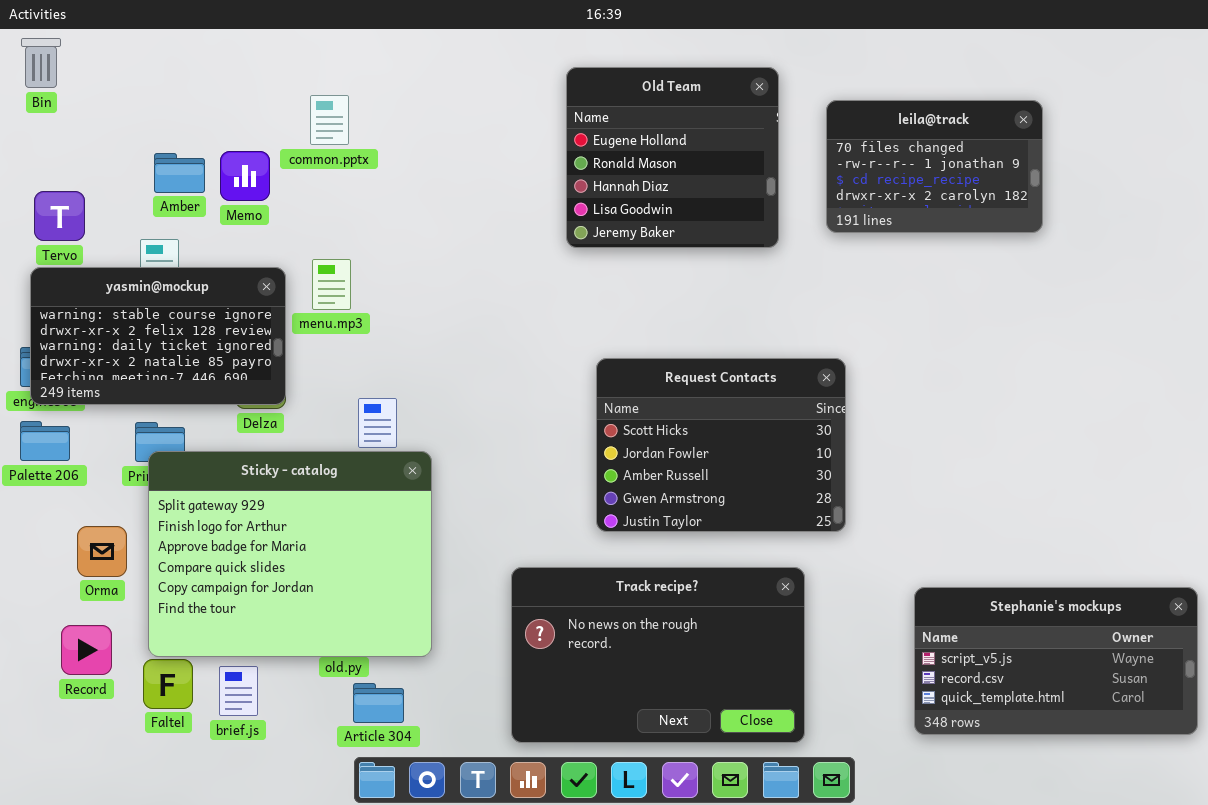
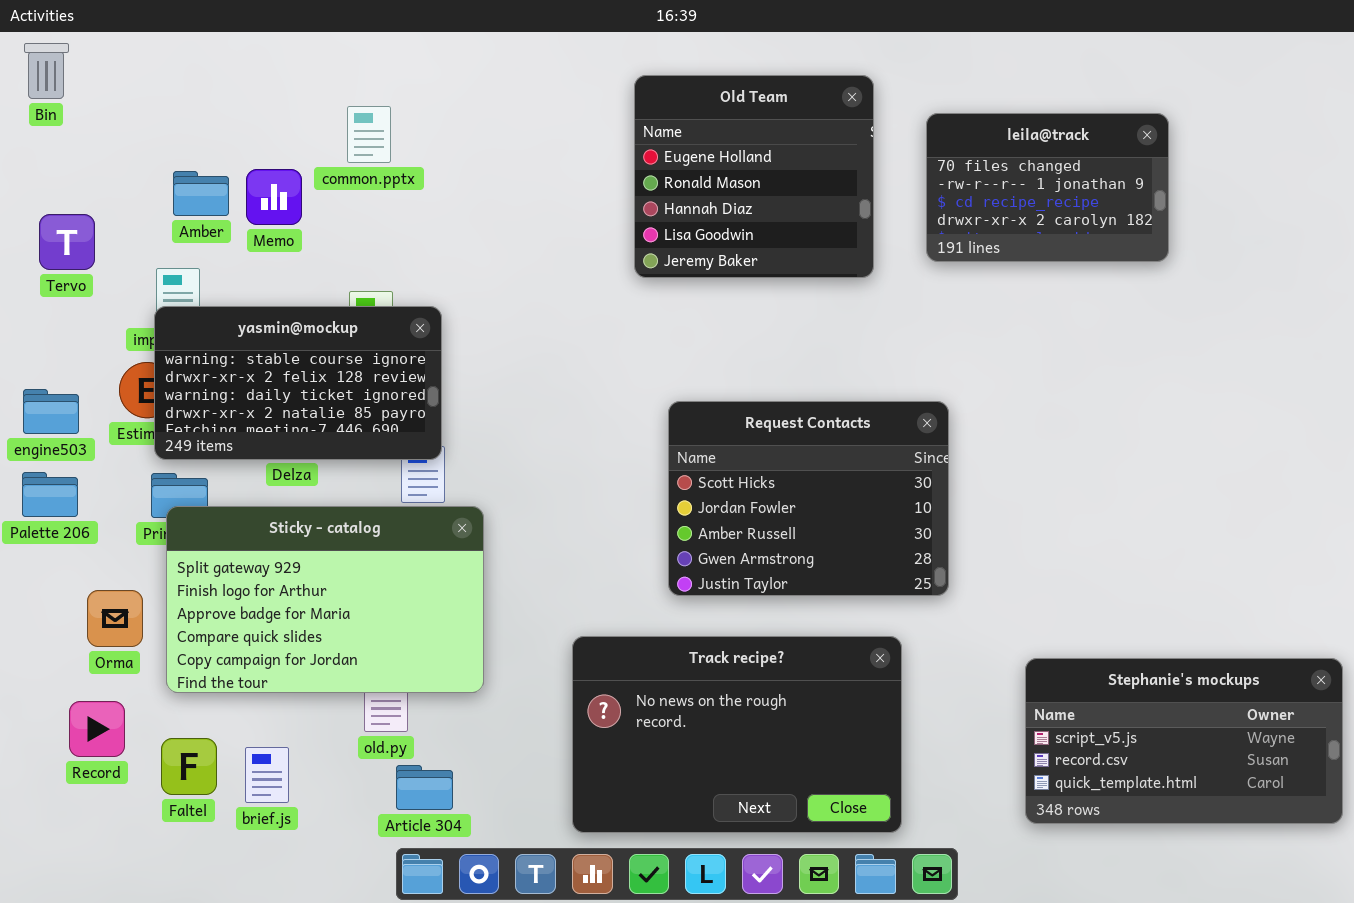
yasmin@mockup: [30,267,286,405] -> [154,306,442,460], moved
Sticky - catalog: [148,451,432,657] -> [166,506,484,693], resized

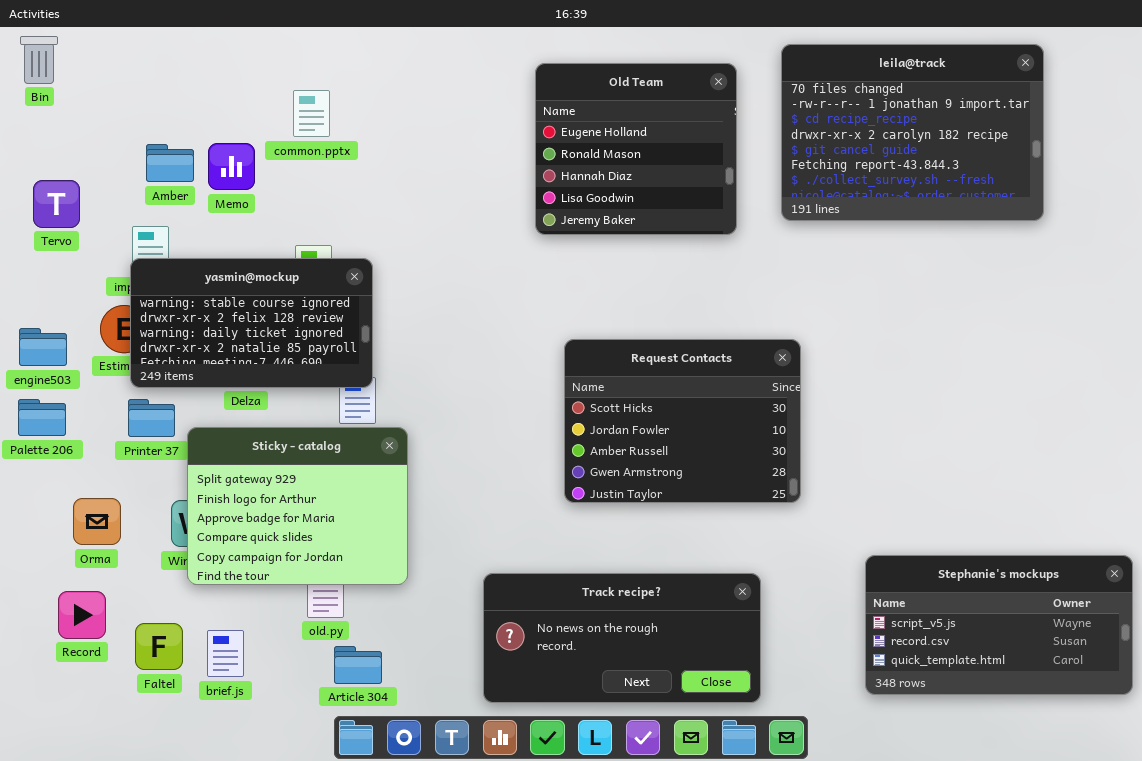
leila@track: [926,113,1169,262] -> [781,44,1044,221], resized
Sticky - catalog: [166,506,484,693] -> [187,427,408,585], resized
Track recipe?: [572,636,902,833] -> [483,573,761,703], resized

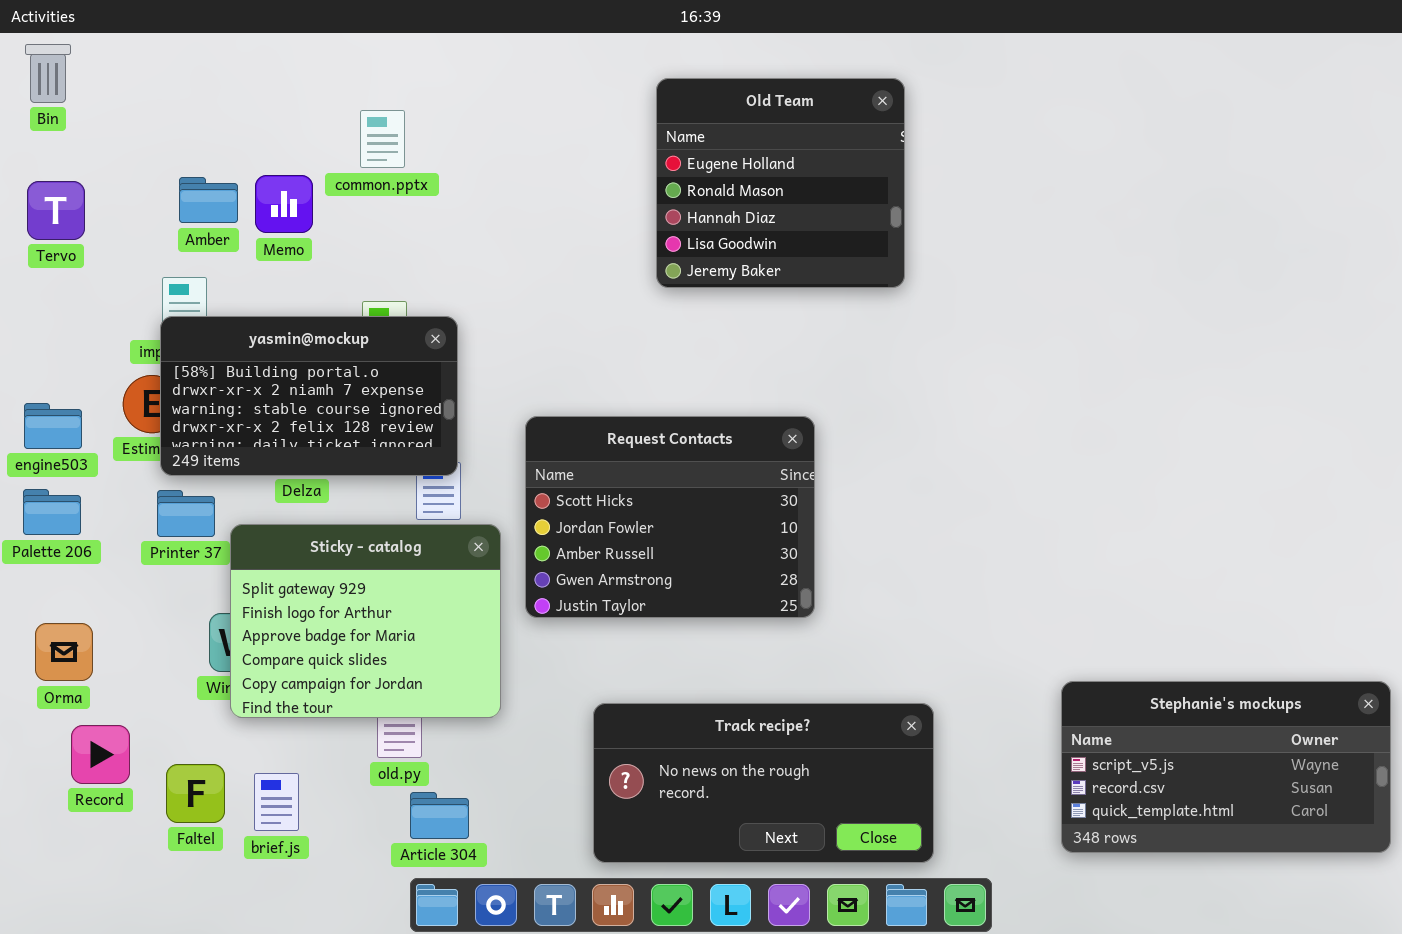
leila@track: [781,44,1044,221] -> none, closed
Tervo: [33,180,80,228] -> [27,181,85,240], moved
yasmin@mockup: [130,258,373,388] -> [160,316,458,476], scrolled up 2 rows
Request Contacts: [564,339,801,503] -> [525,416,815,618], moved
Orma: [73,498,121,545] -> [35,623,93,681], moved

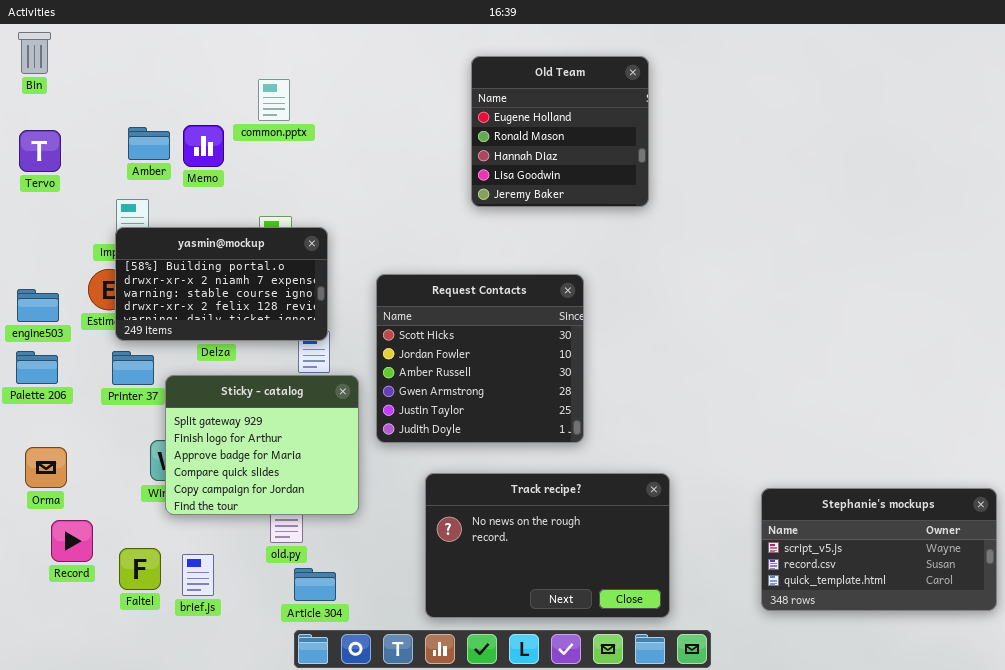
Request Contacts: [525,416,815,618] -> [376,274,584,443], resized
Track recipe?: [593,703,934,863] -> [425,473,670,618], resized

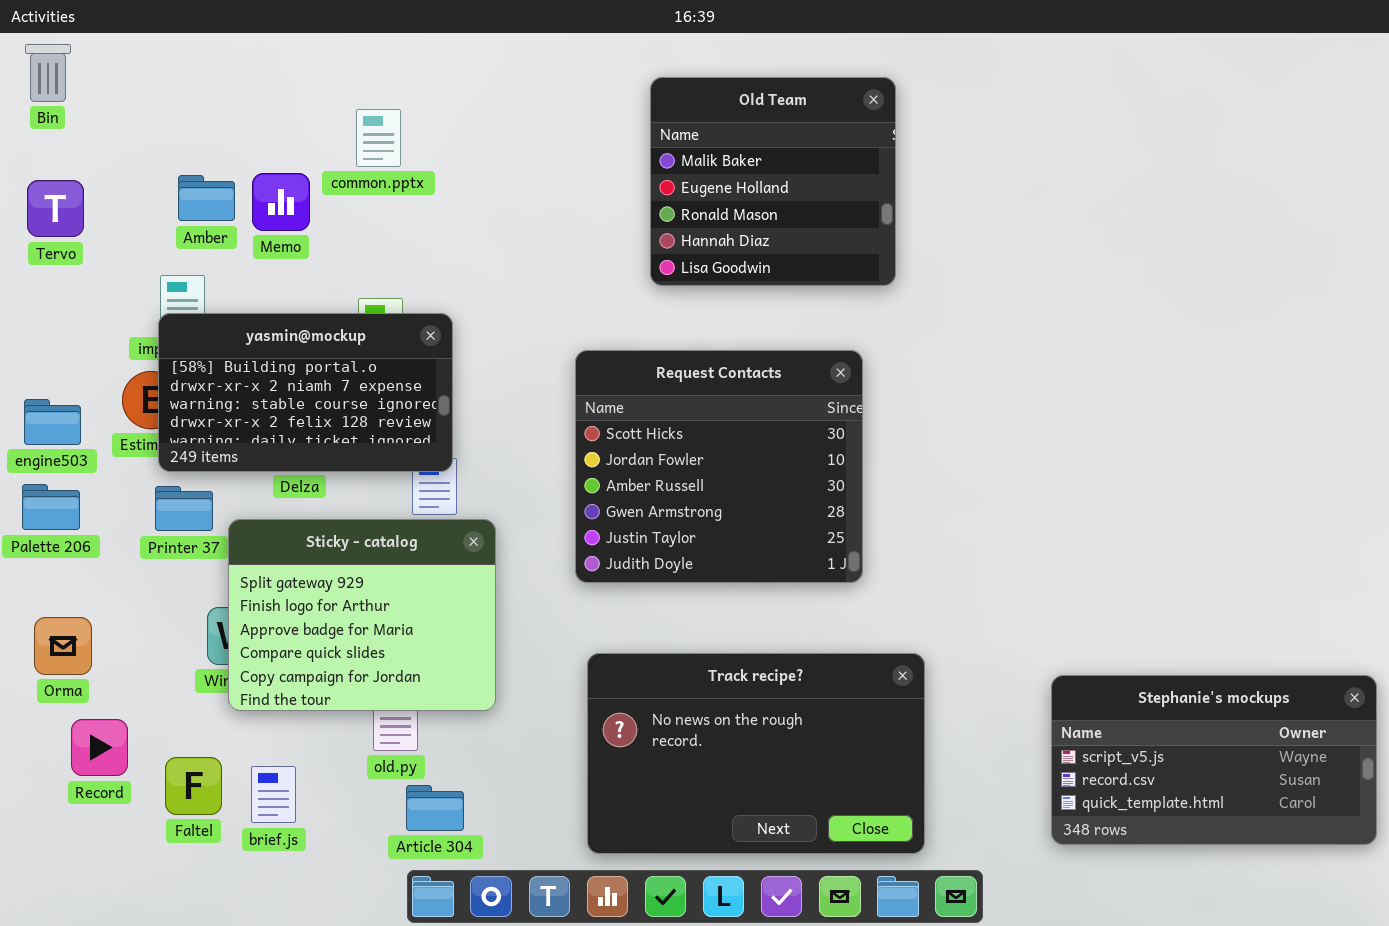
Old Team: [471,56,649,207] -> [650,77,896,286], scrolled up 1 row
Request Contacts: [376,274,584,443] -> [575,350,863,583], moved

